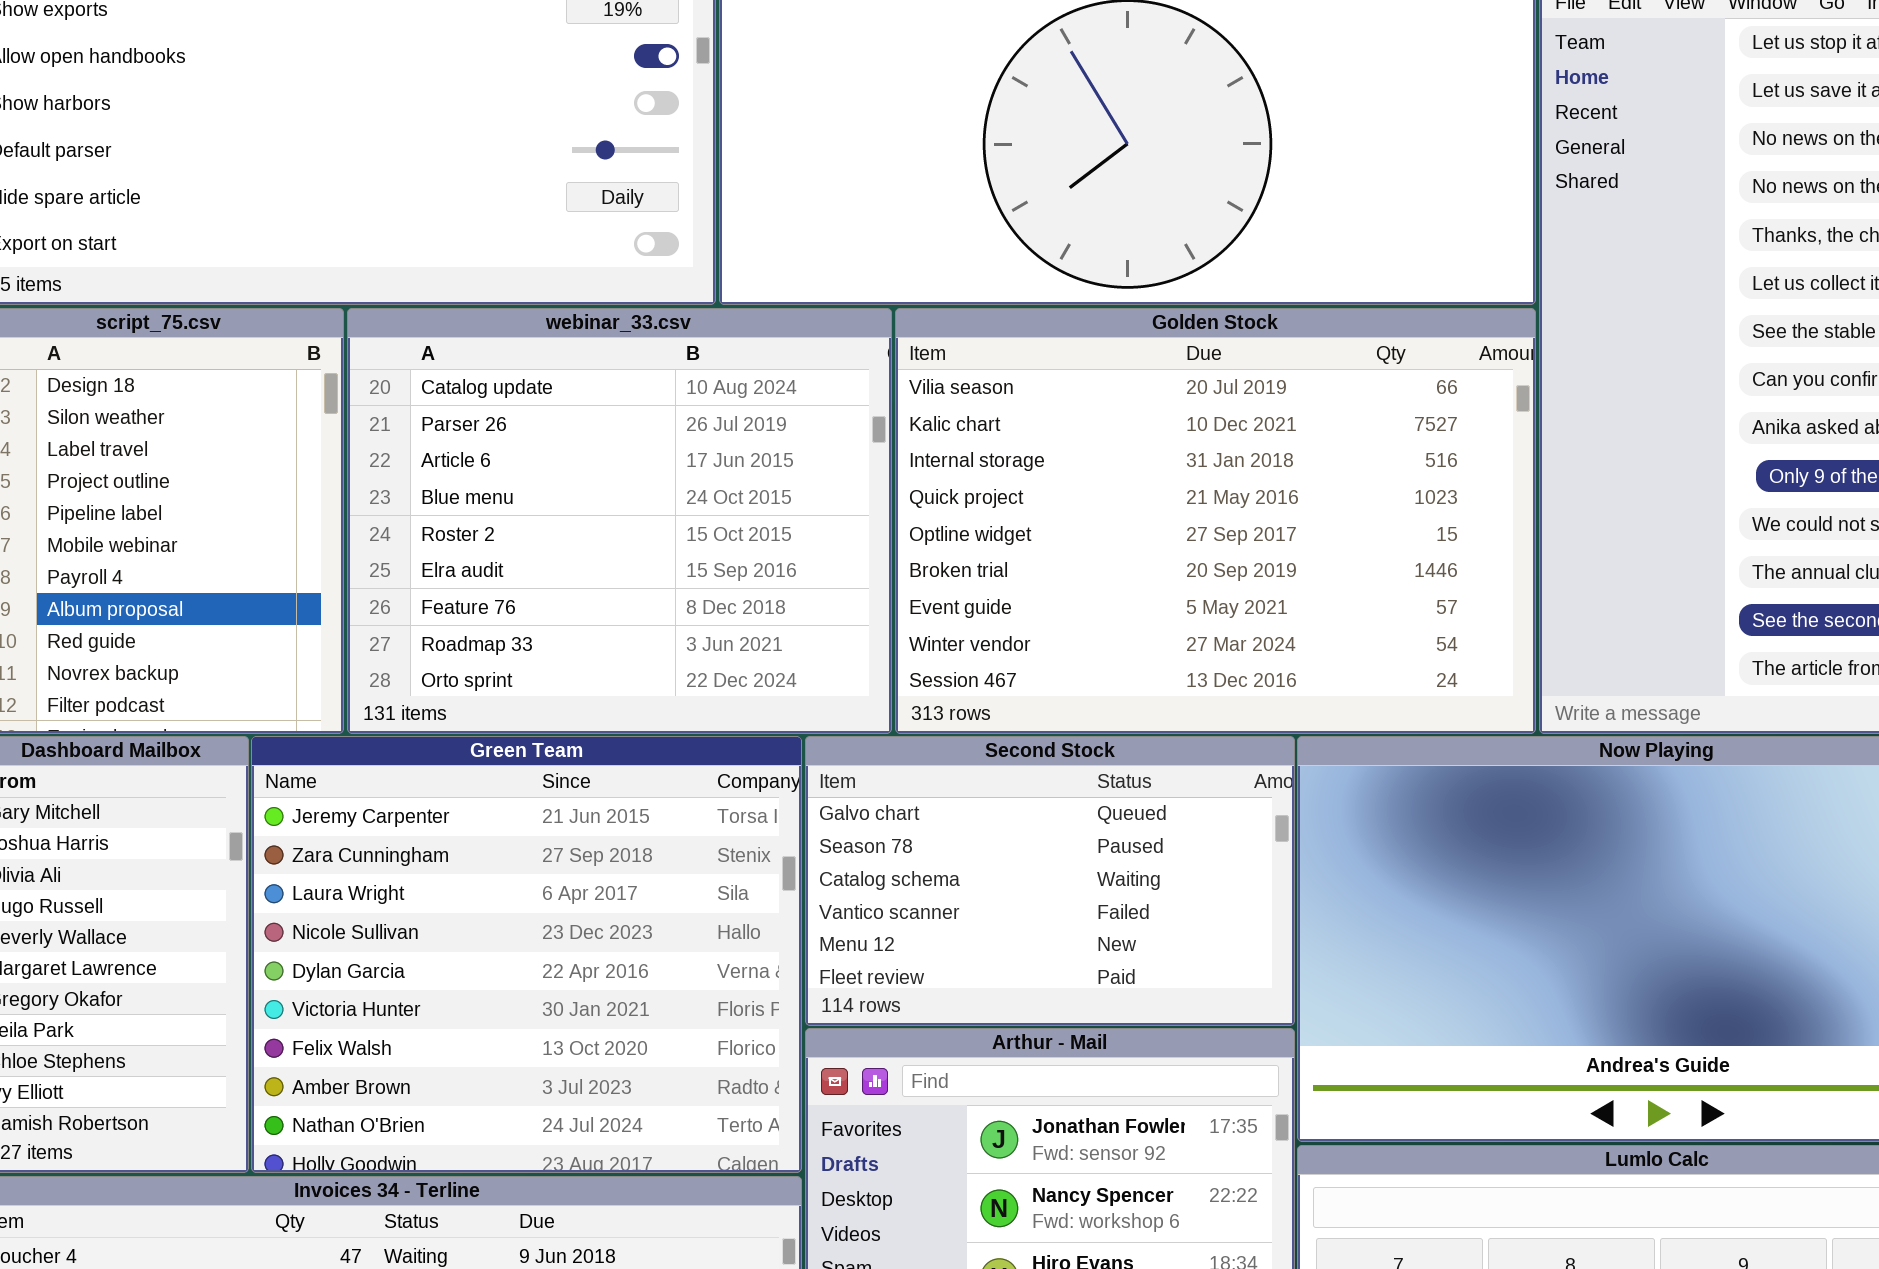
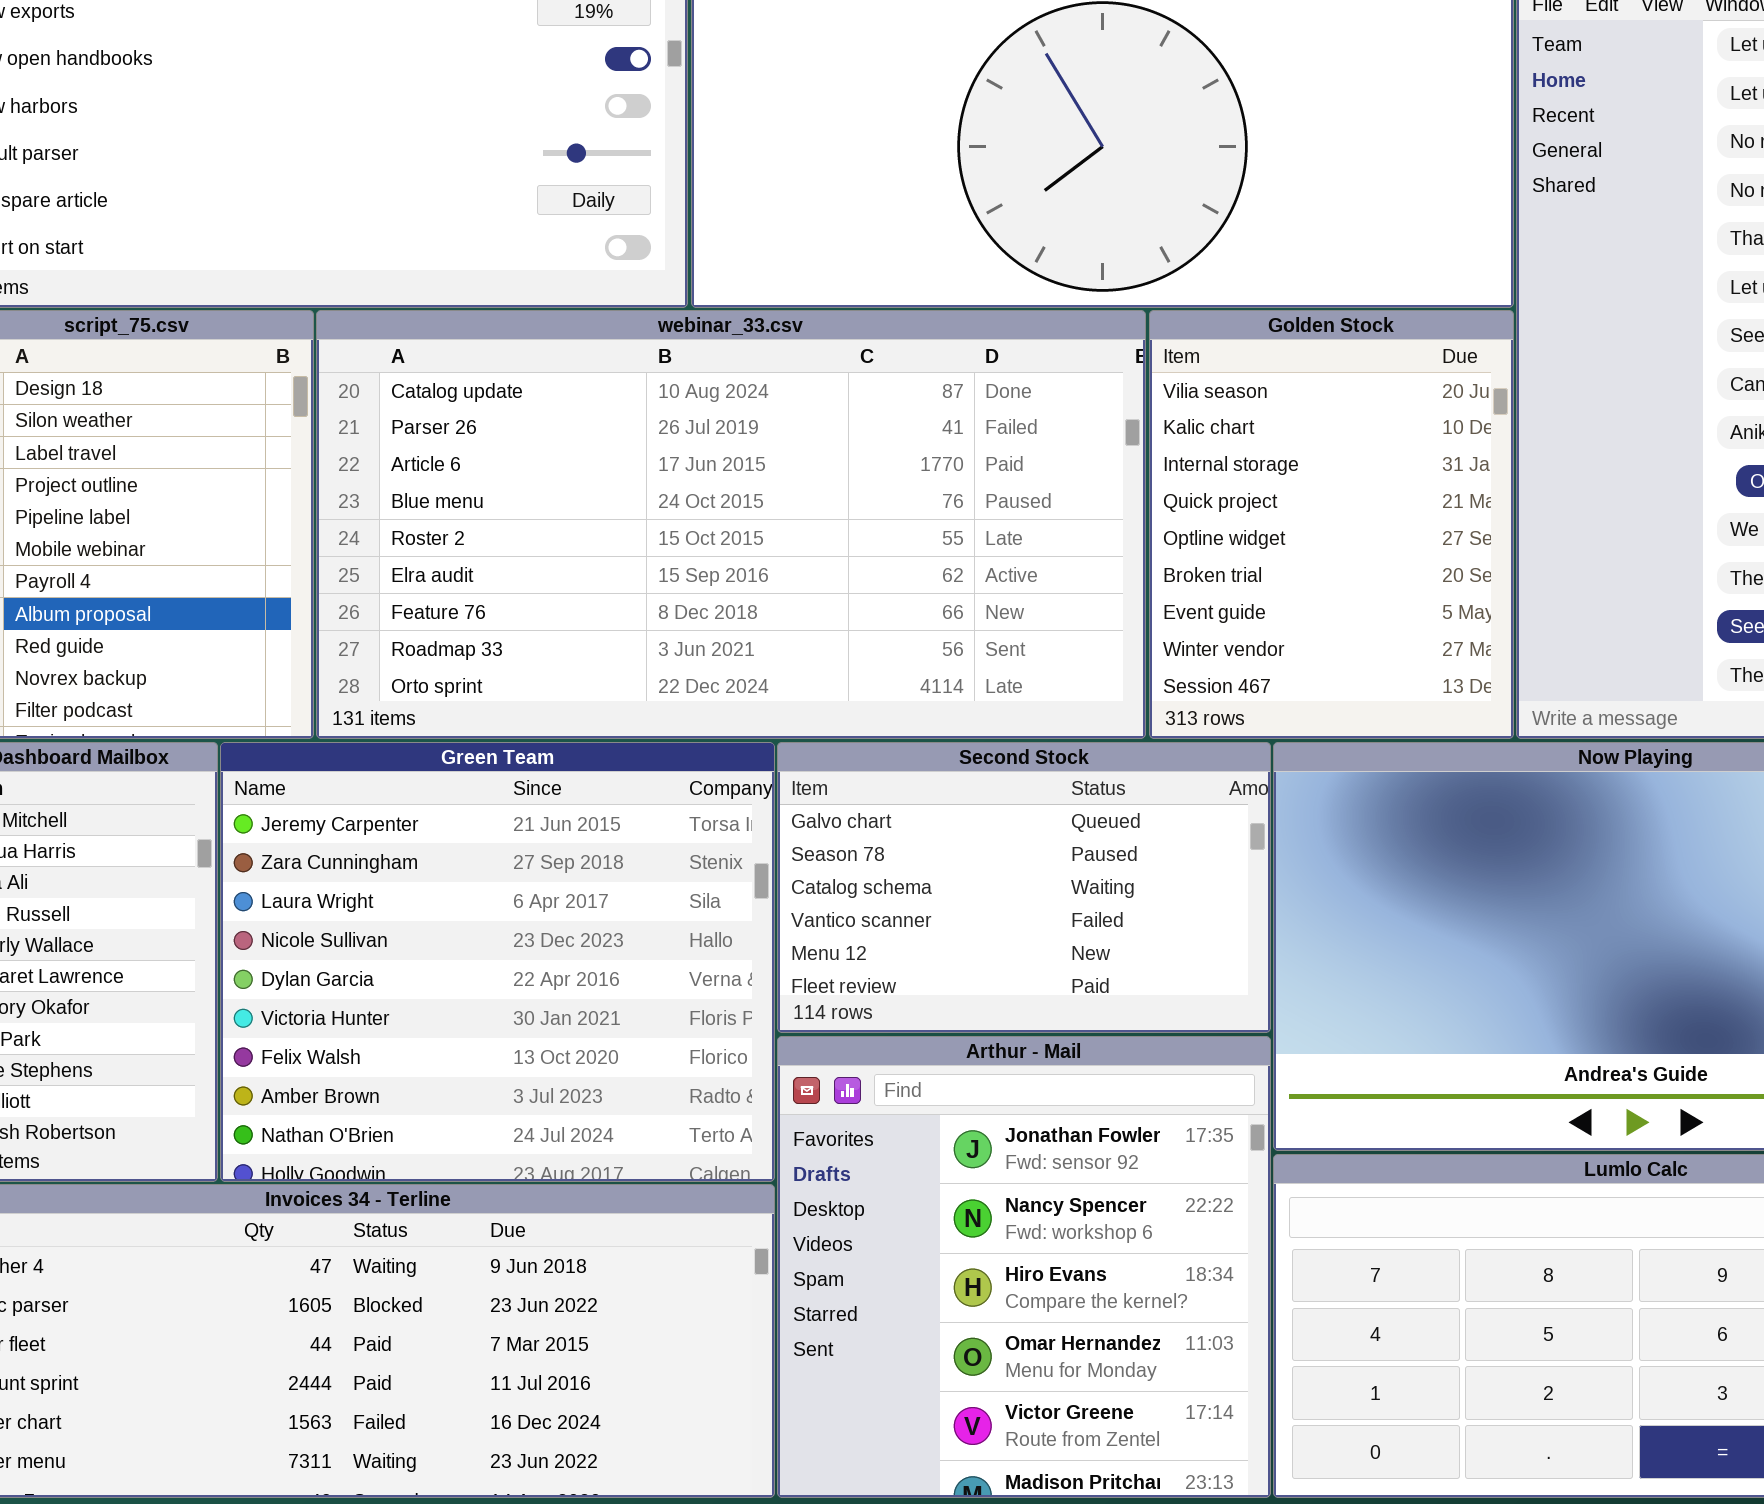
webinar_33.csv: [347,308,892,734] -> [316,310,1146,739], resized
Golden Stock: [895,308,1536,734] -> [1149,310,1514,739], resized

